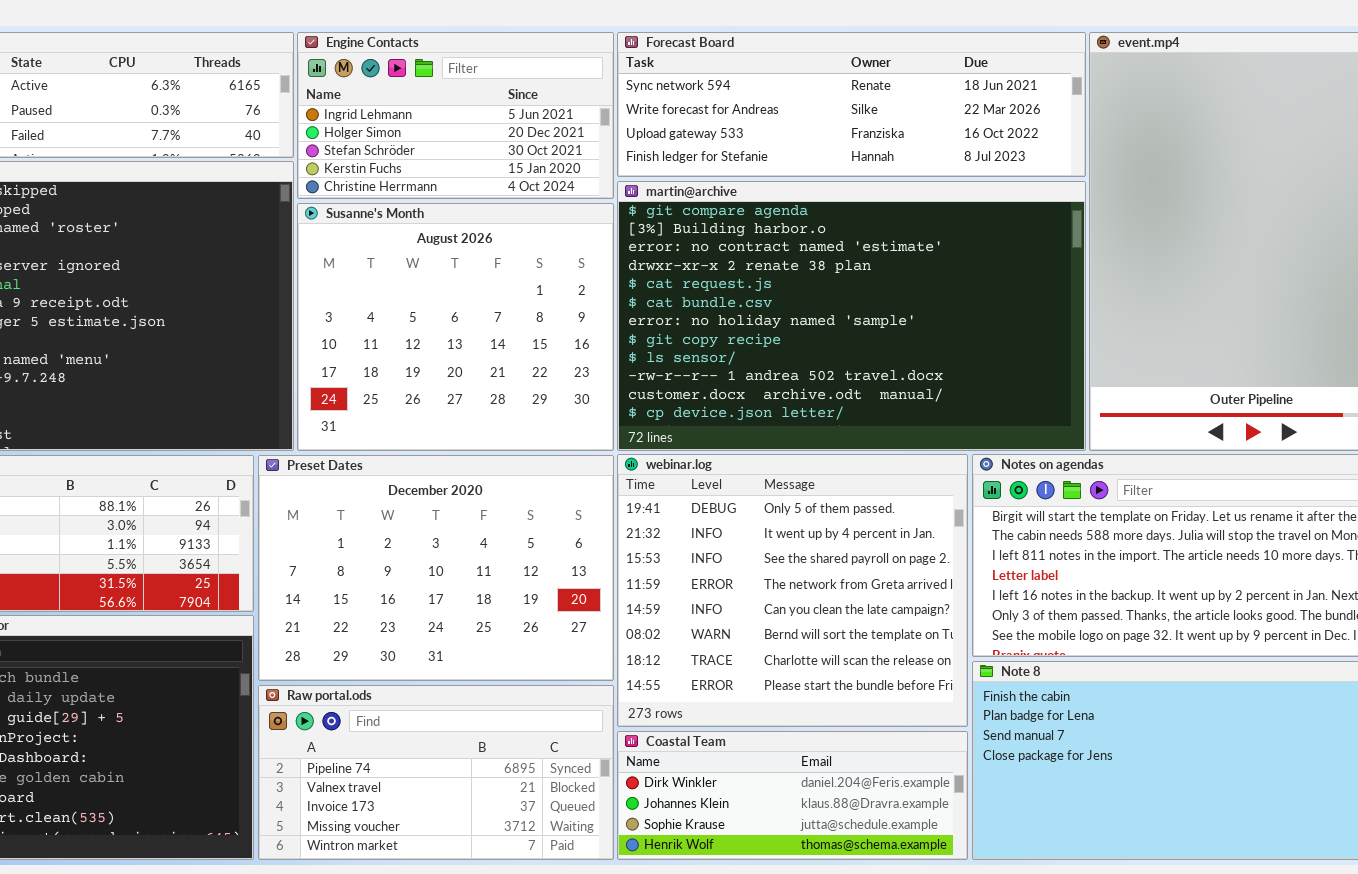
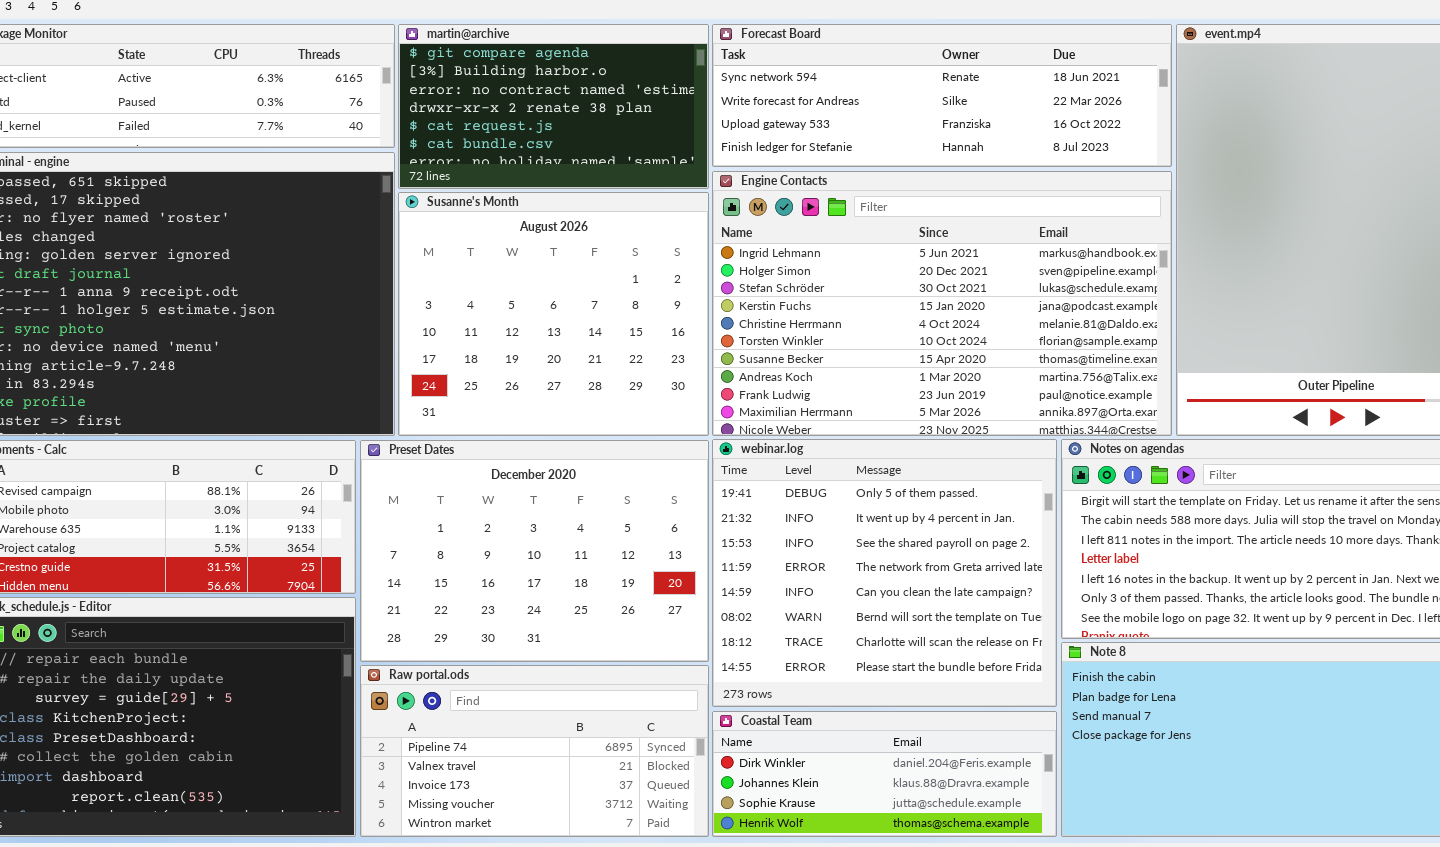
Engine Contacts: [297,32,614,199] -> [712,171,1172,436], moved, resized
martin@archive: [617,181,1086,451] -> [398,24,709,189], moved, resized

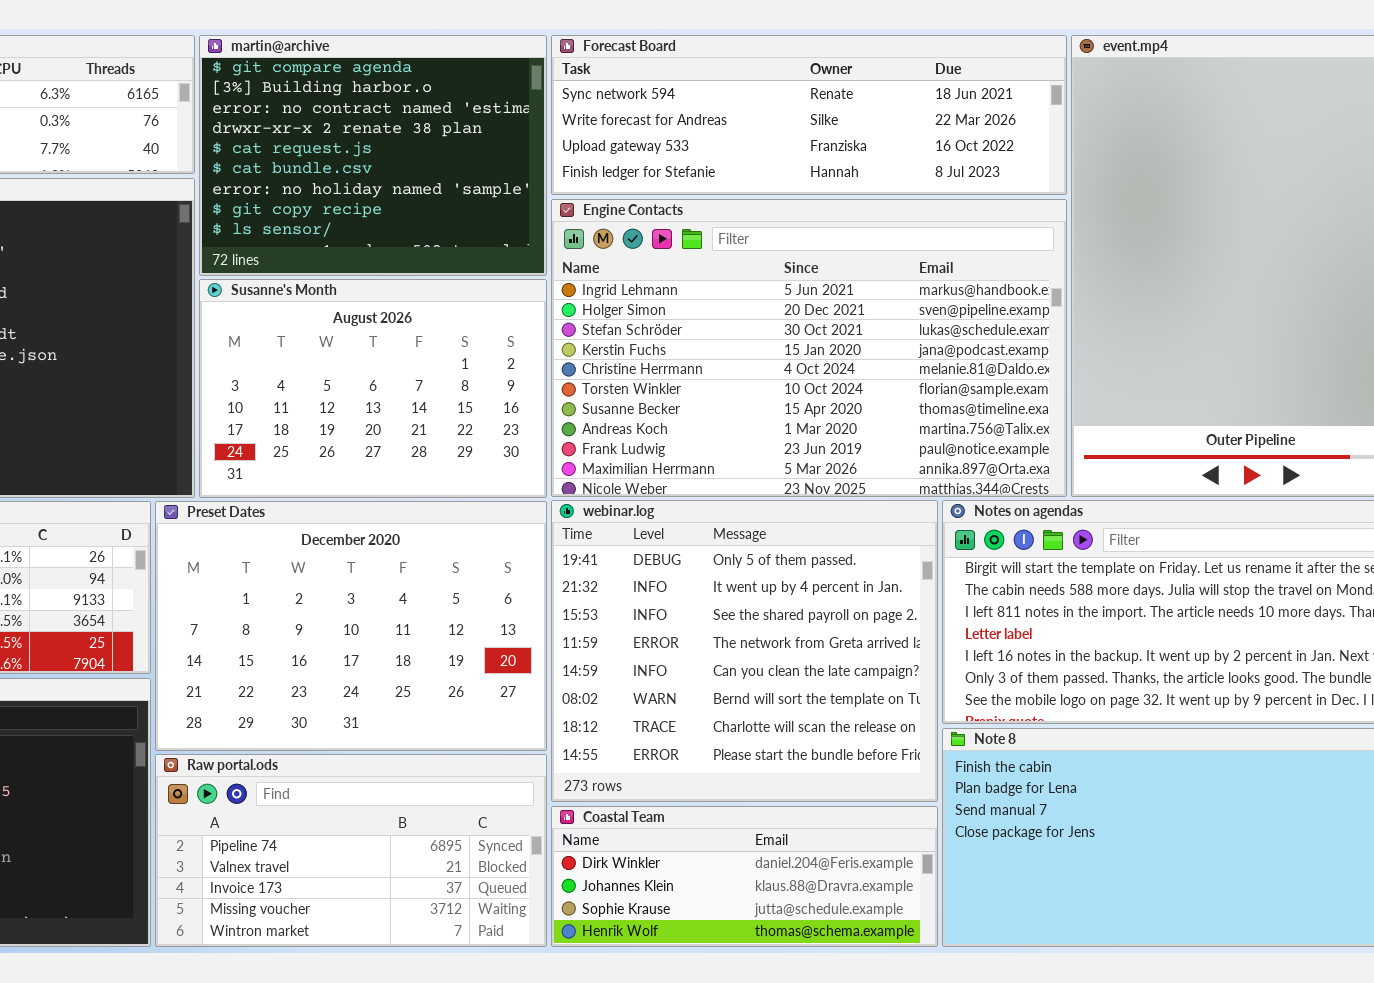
martin@archive: [398,24,709,189] -> [199,35,547,276], resized
Susanne's Month: [398,192,709,436] -> [199,279,547,498], resized

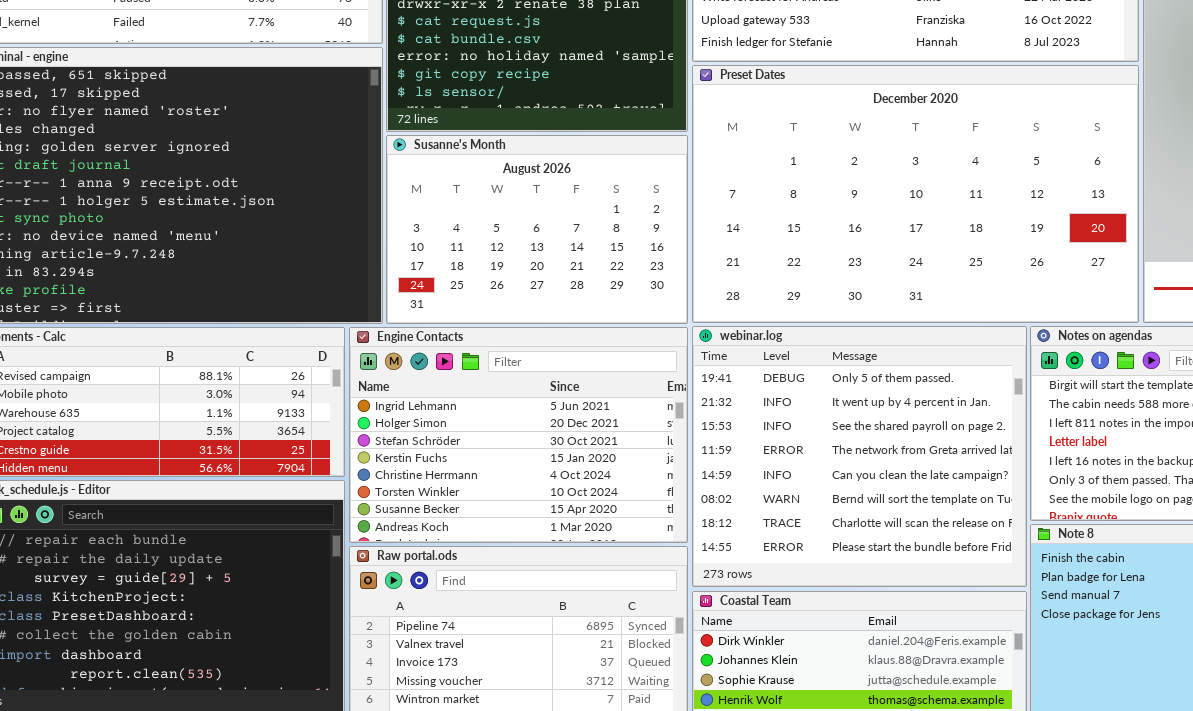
Engine Contacts: [551,199,1067,497] -> [349,327,688,543], moved, resized
Preset Dates: [155,501,547,751] -> [692,65,1139,323], moved, resized

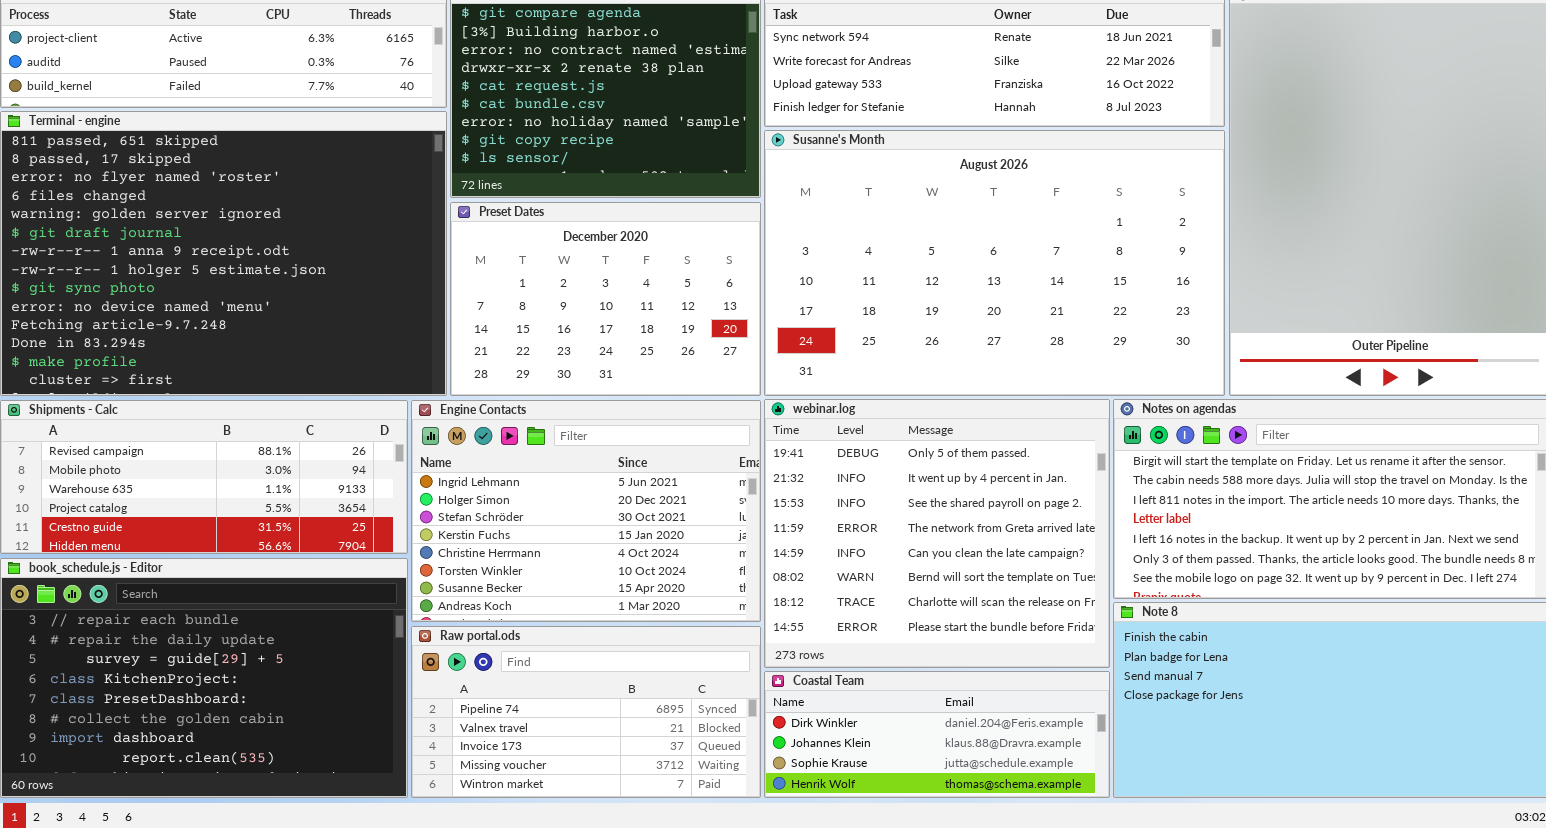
Preset Dates: [692,65,1139,323] -> [450,202,761,396], moved, resized
Susanne's Month: [386,135,688,324] -> [764,130,1225,396], moved, resized

